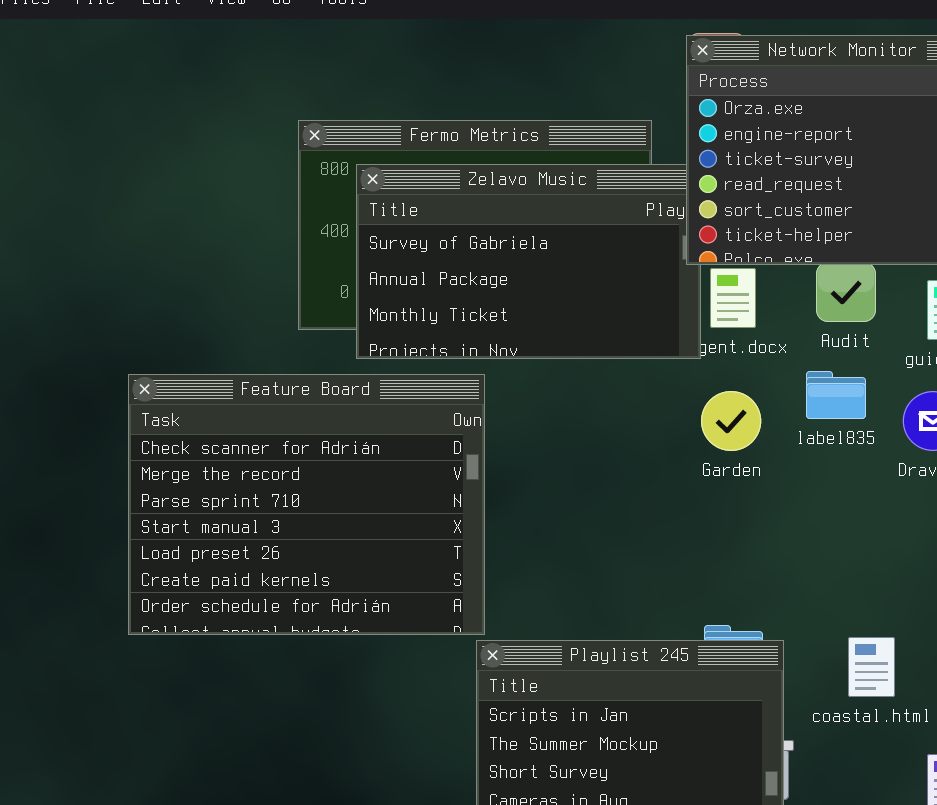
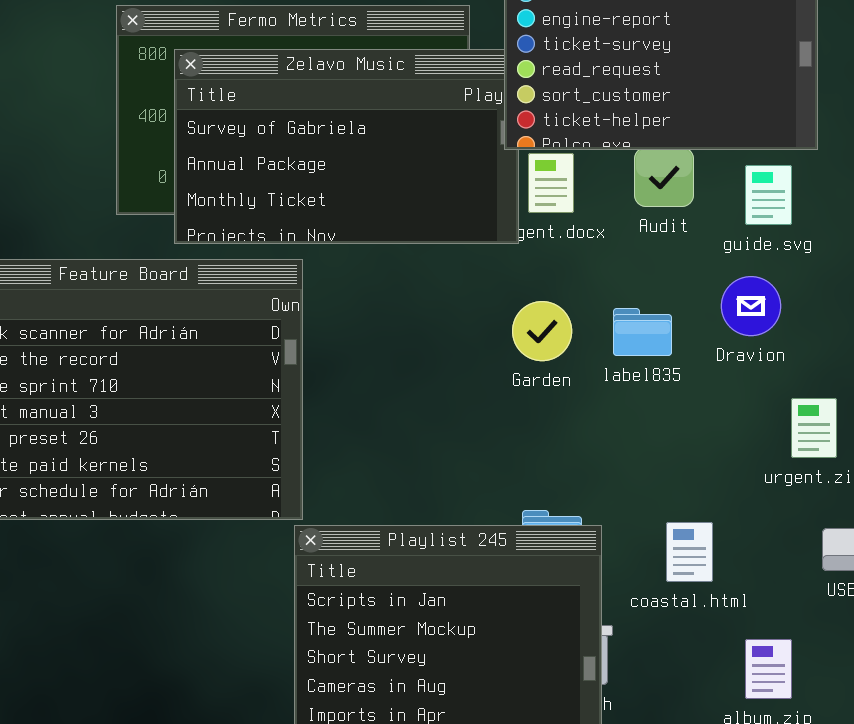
label835: [806,371,866,419] -> [613,308,672,356], moved
Garden: [701,391,761,451] -> [512,301,572,361], moved

